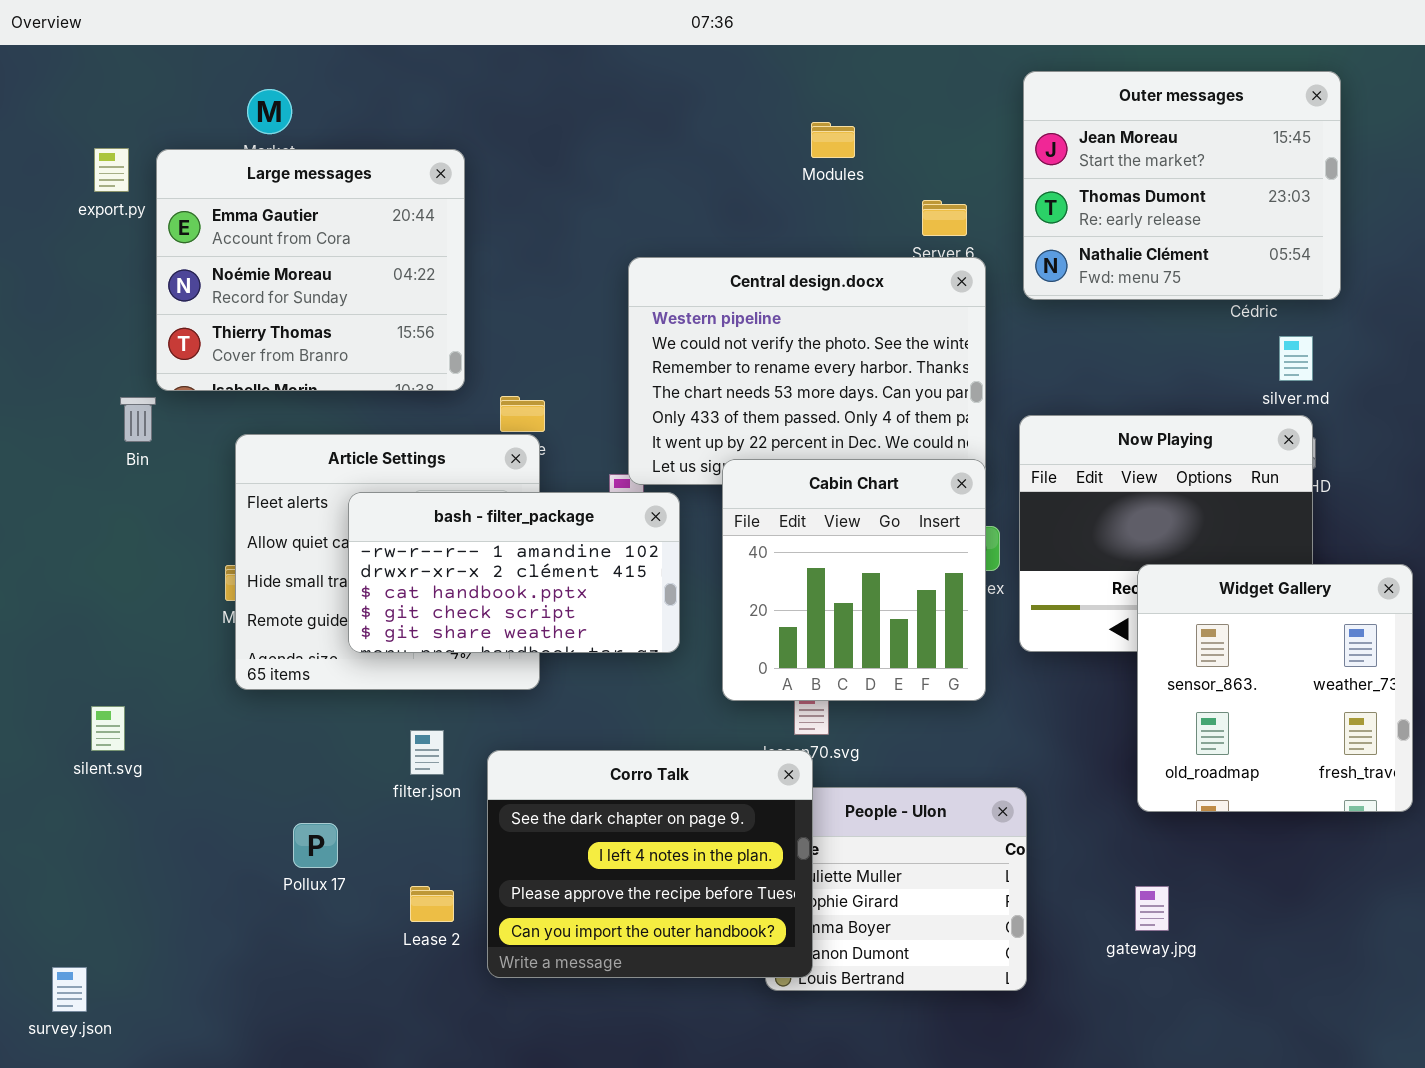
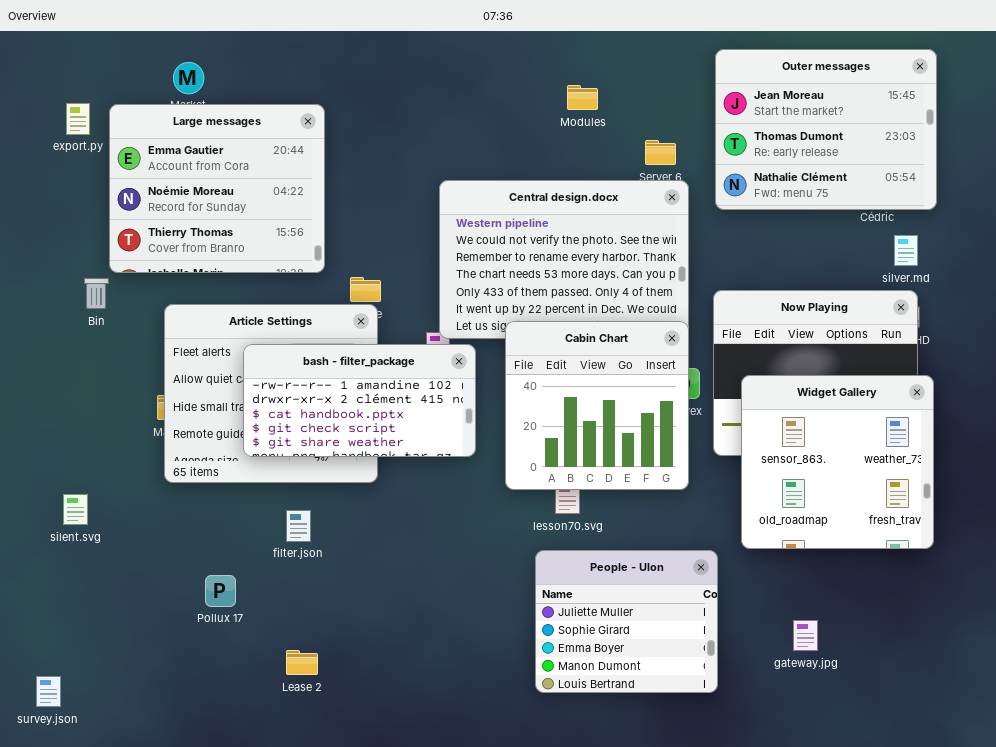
Widget Gallery: [1137,564,1413,812] -> [741,375,934,549], moved
Corro Talk: [487,750,813,978] -> none, closed
Lease 2: [410,886,454,922] -> [286,650,318,675], moved

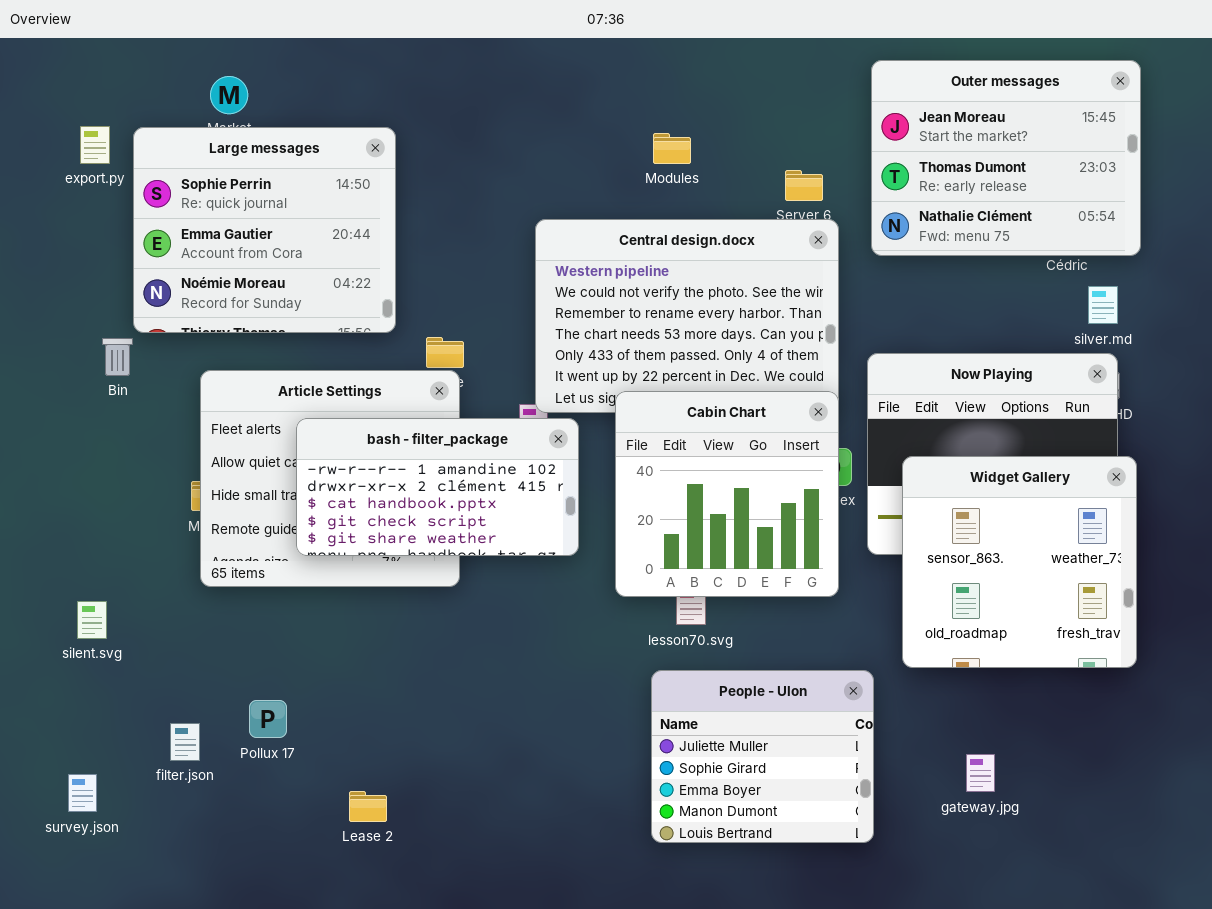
Modules: [567,85,598,110] -> [653,133,691,164], moved
Large messages: [109,104,325,273] -> [133,127,396,333], scrolled up 1 row
filter.json: [286,510,311,542] -> [170,723,200,761], moved
survey.json: [36,676,61,707] -> [68,774,97,812], moved

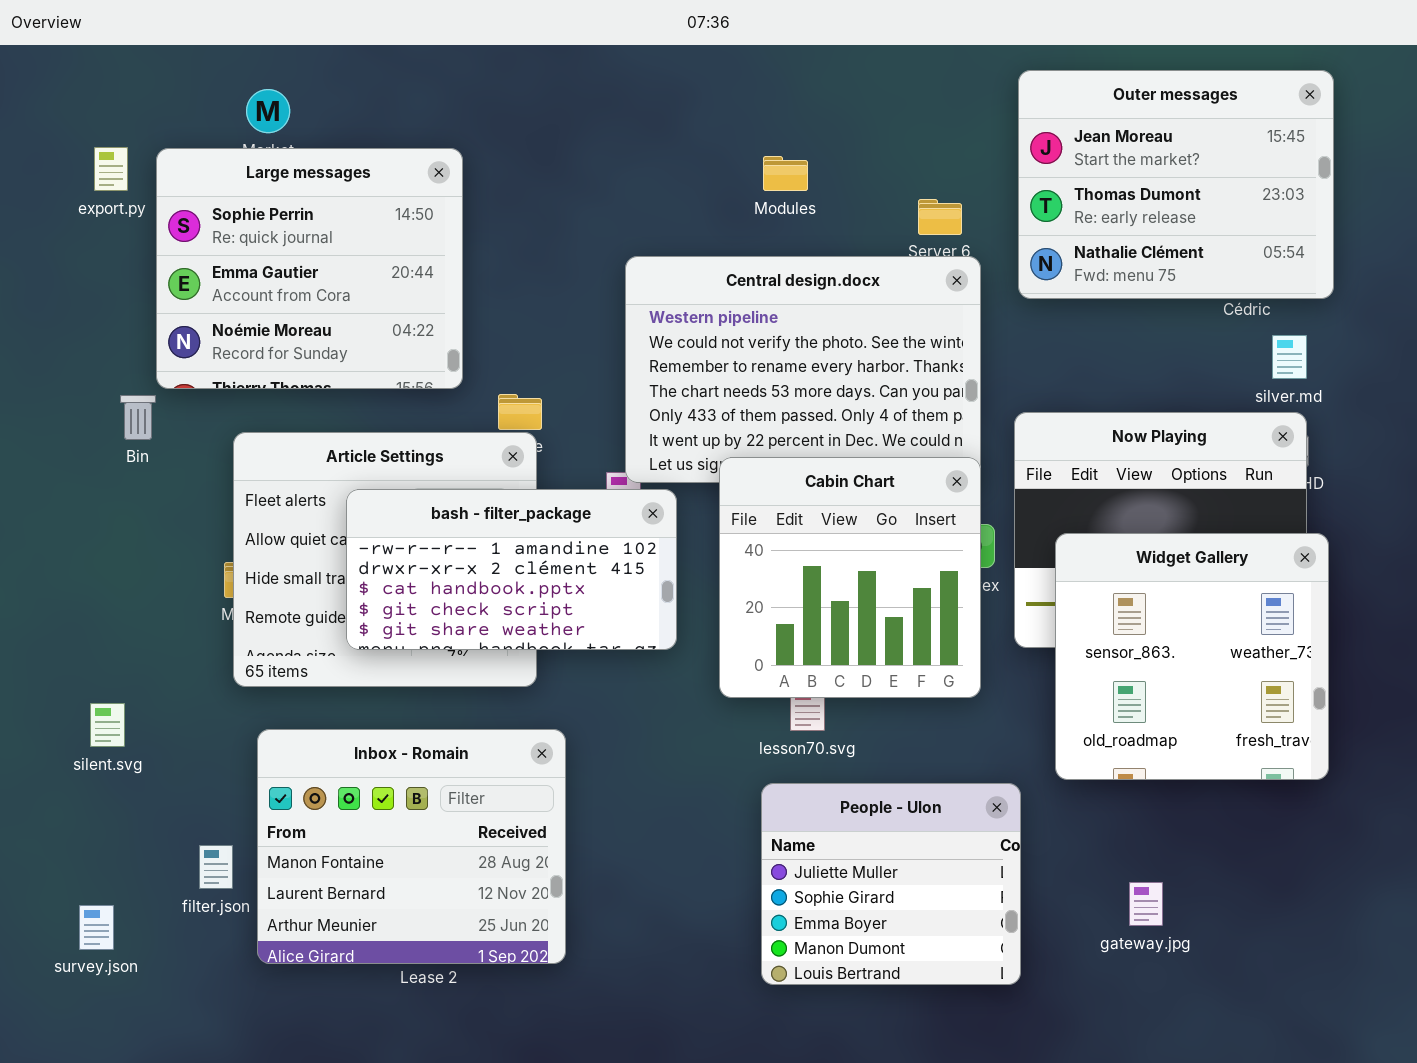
Inbox - Romain: none -> [257,729,566,964], opened

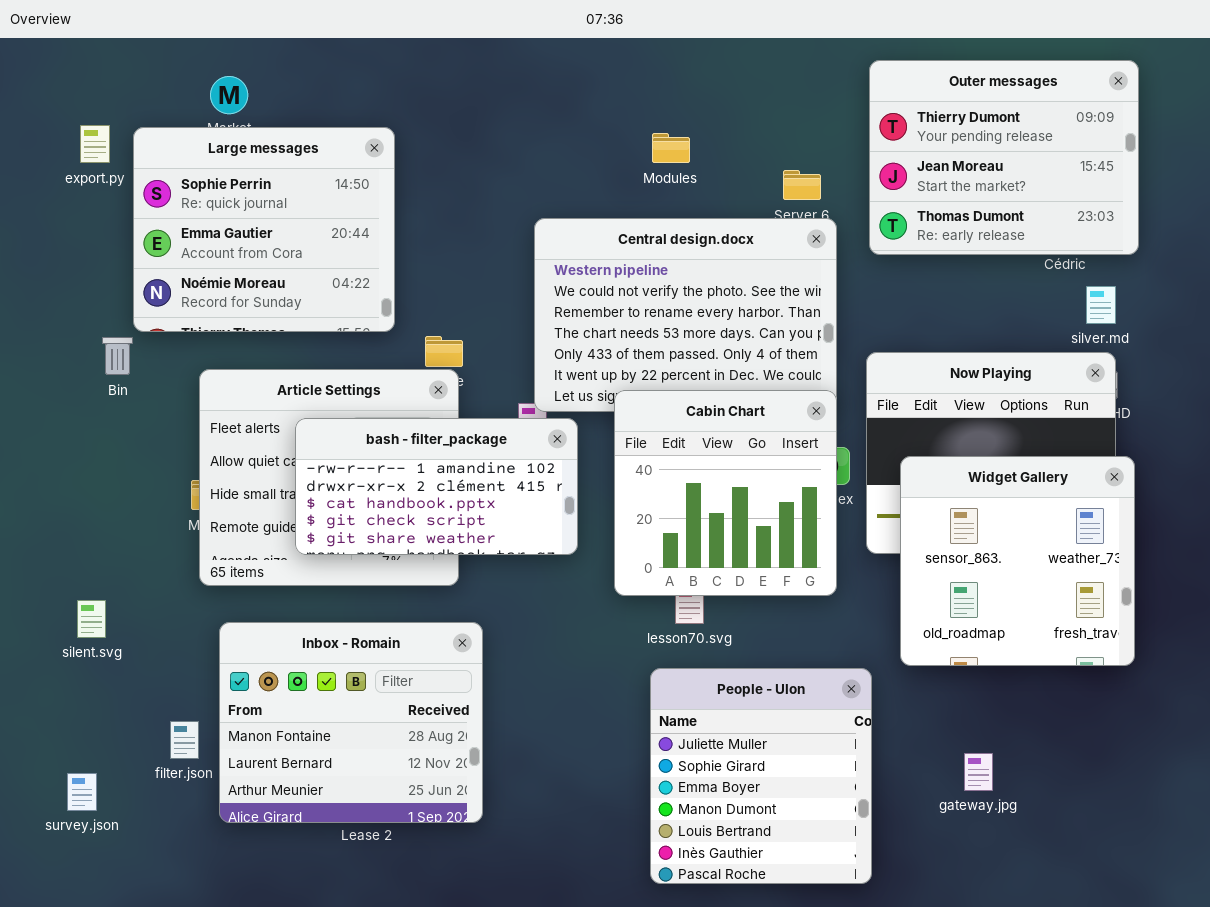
Outer messages: [1018,70,1334,299] -> [869,60,1139,255], scrolled up 1 row
People - Ulon: [761,783,1021,985] -> [650,668,872,884], resized

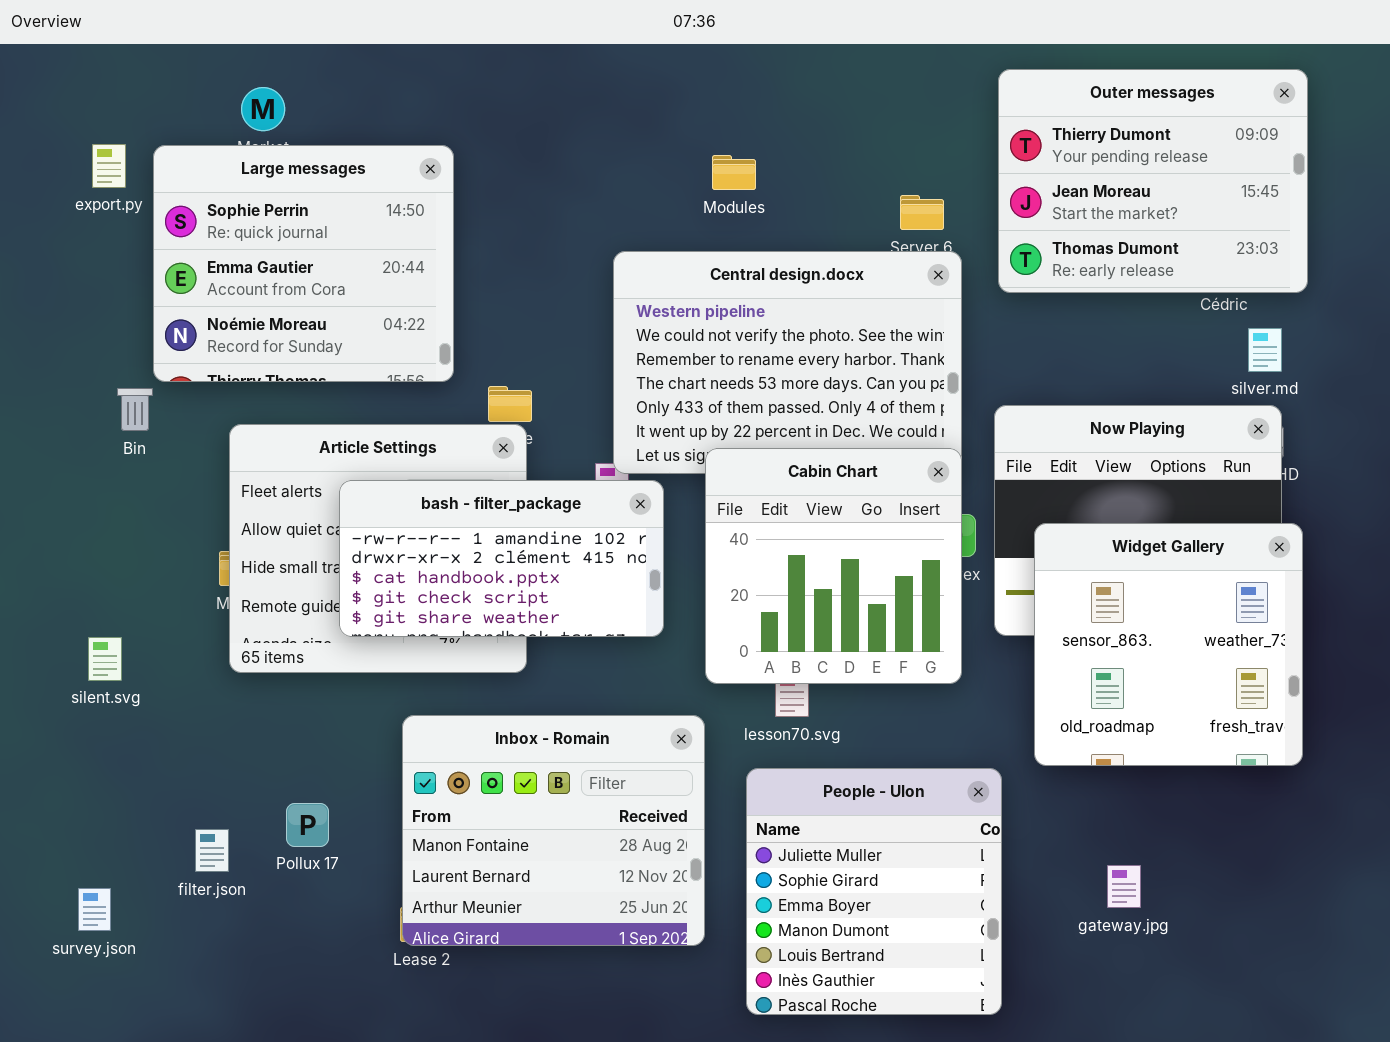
Modules: [652,133,690,163] -> [712,155,756,190], moved
silent.svg: [77,600,106,638] -> [88,637,122,681], moved
Inbox - Romain: [219,622,483,823] -> [402,715,705,946], moved

